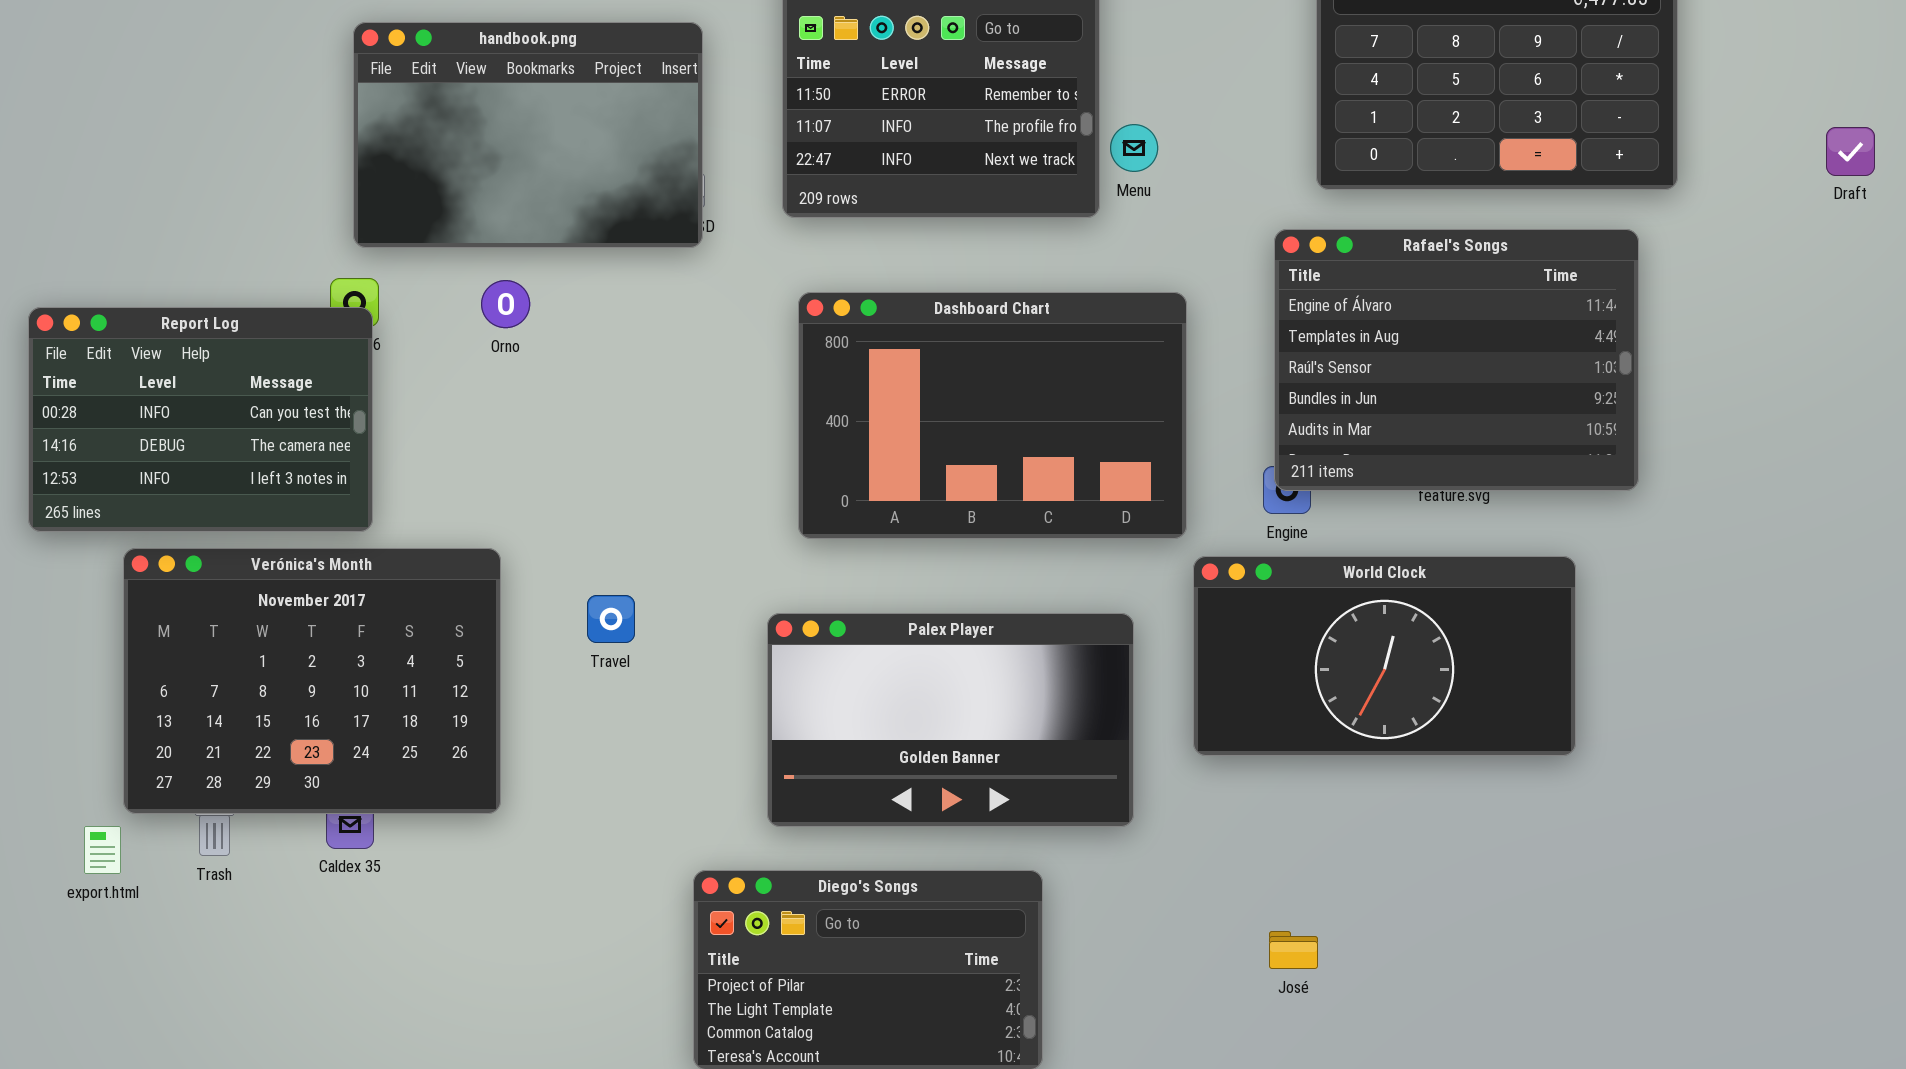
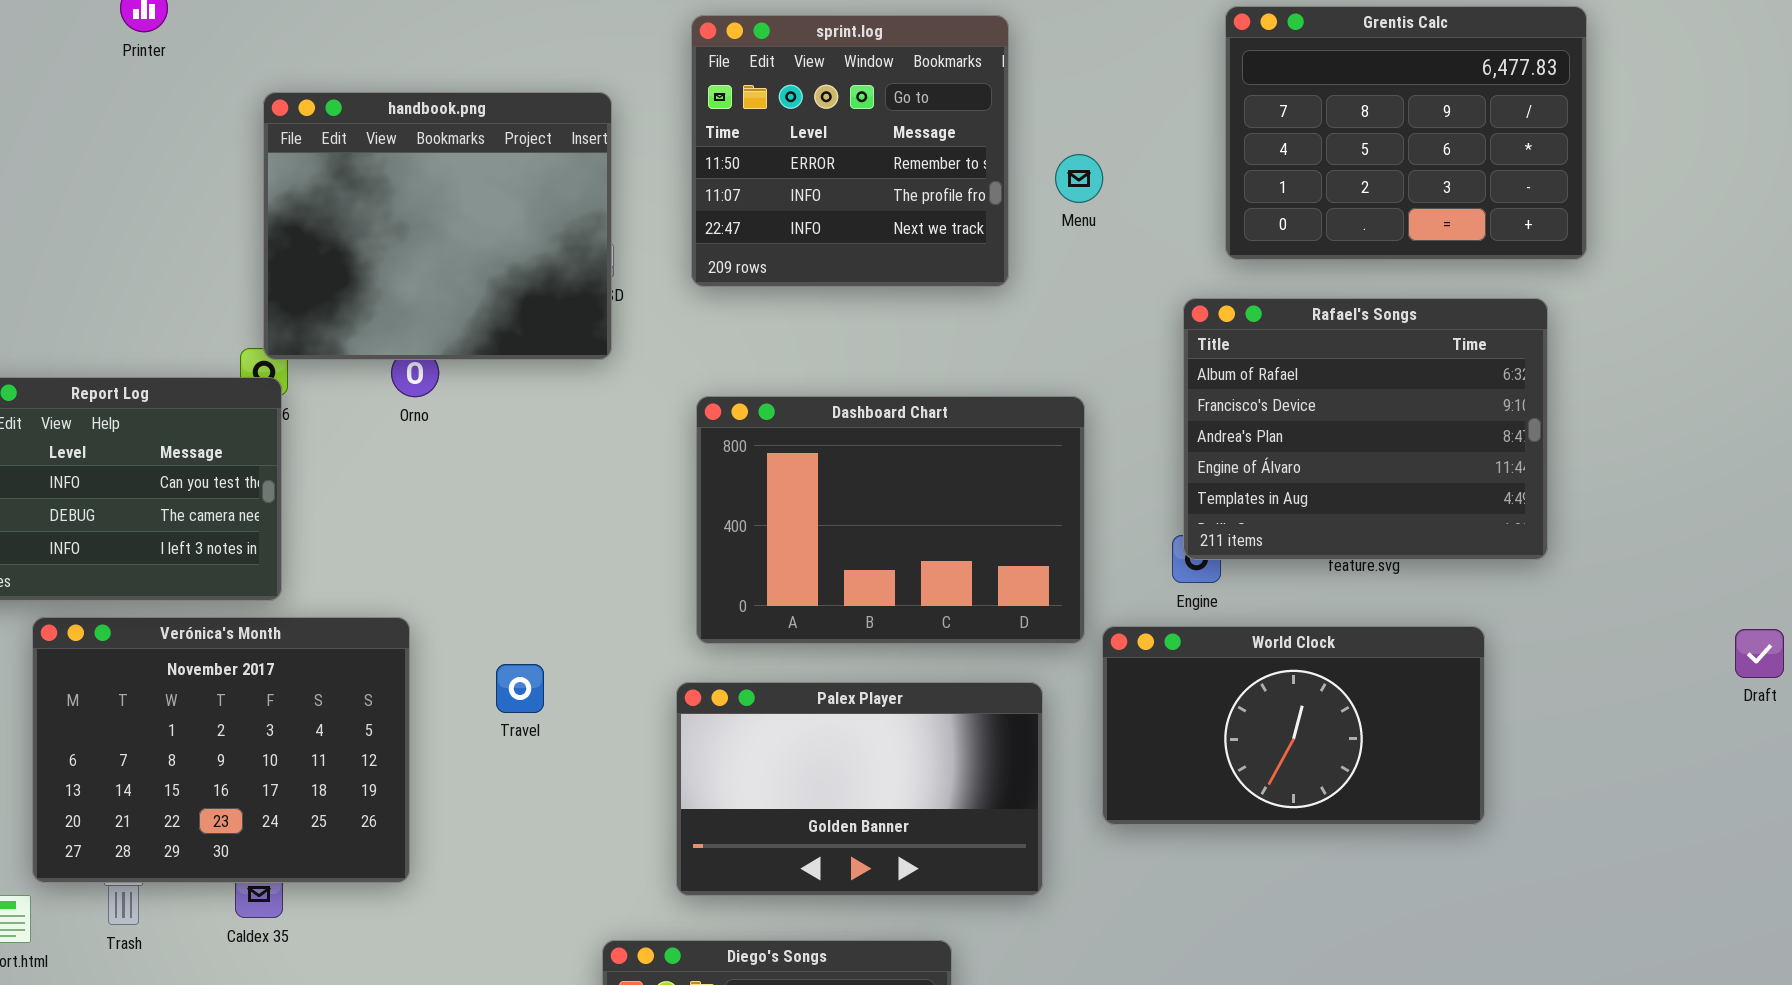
handbook.png: [353,22,703,248] -> [263,92,612,360], resized
Menu: [1110,124,1158,172] -> [1055,154,1103,203], moved
Draft: [1826,127,1875,176] -> [1735,629,1784,678], moved
Rafael's Songs: [1274,229,1639,491] -> [1183,298,1548,560], scrolled up 3 rows
Dashboard Chart: [798,292,1187,539] -> [696,396,1085,644], moved

